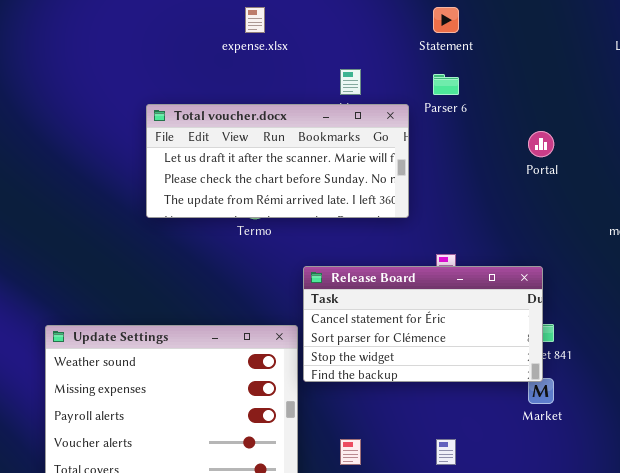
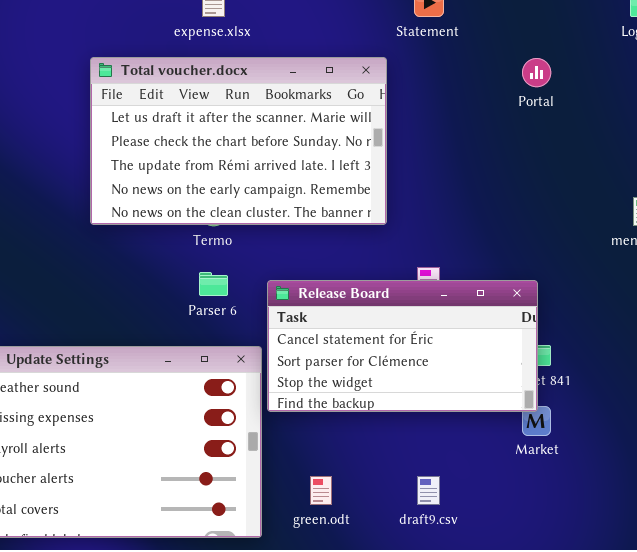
Parser 6: [433,74,459,95] -> [199,272,228,296], moved
Total voucher.docx: [146,104,409,218] -> [90,57,387,225], resized
Portal: [528,131,554,157] -> [522,58,551,87], moved

